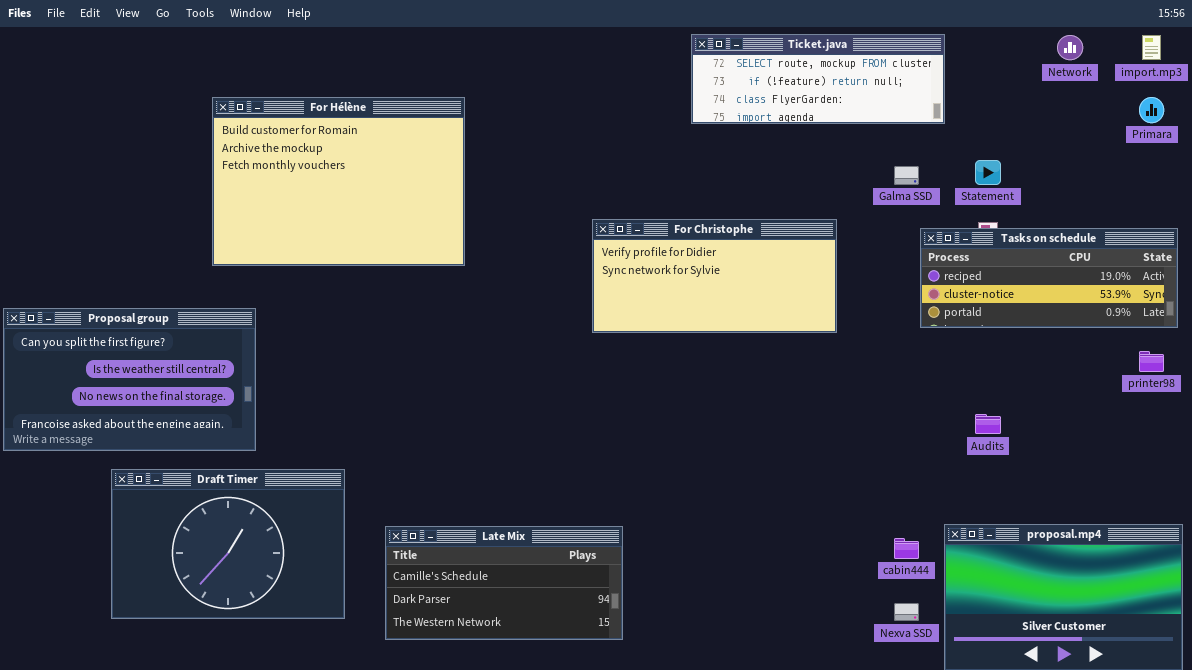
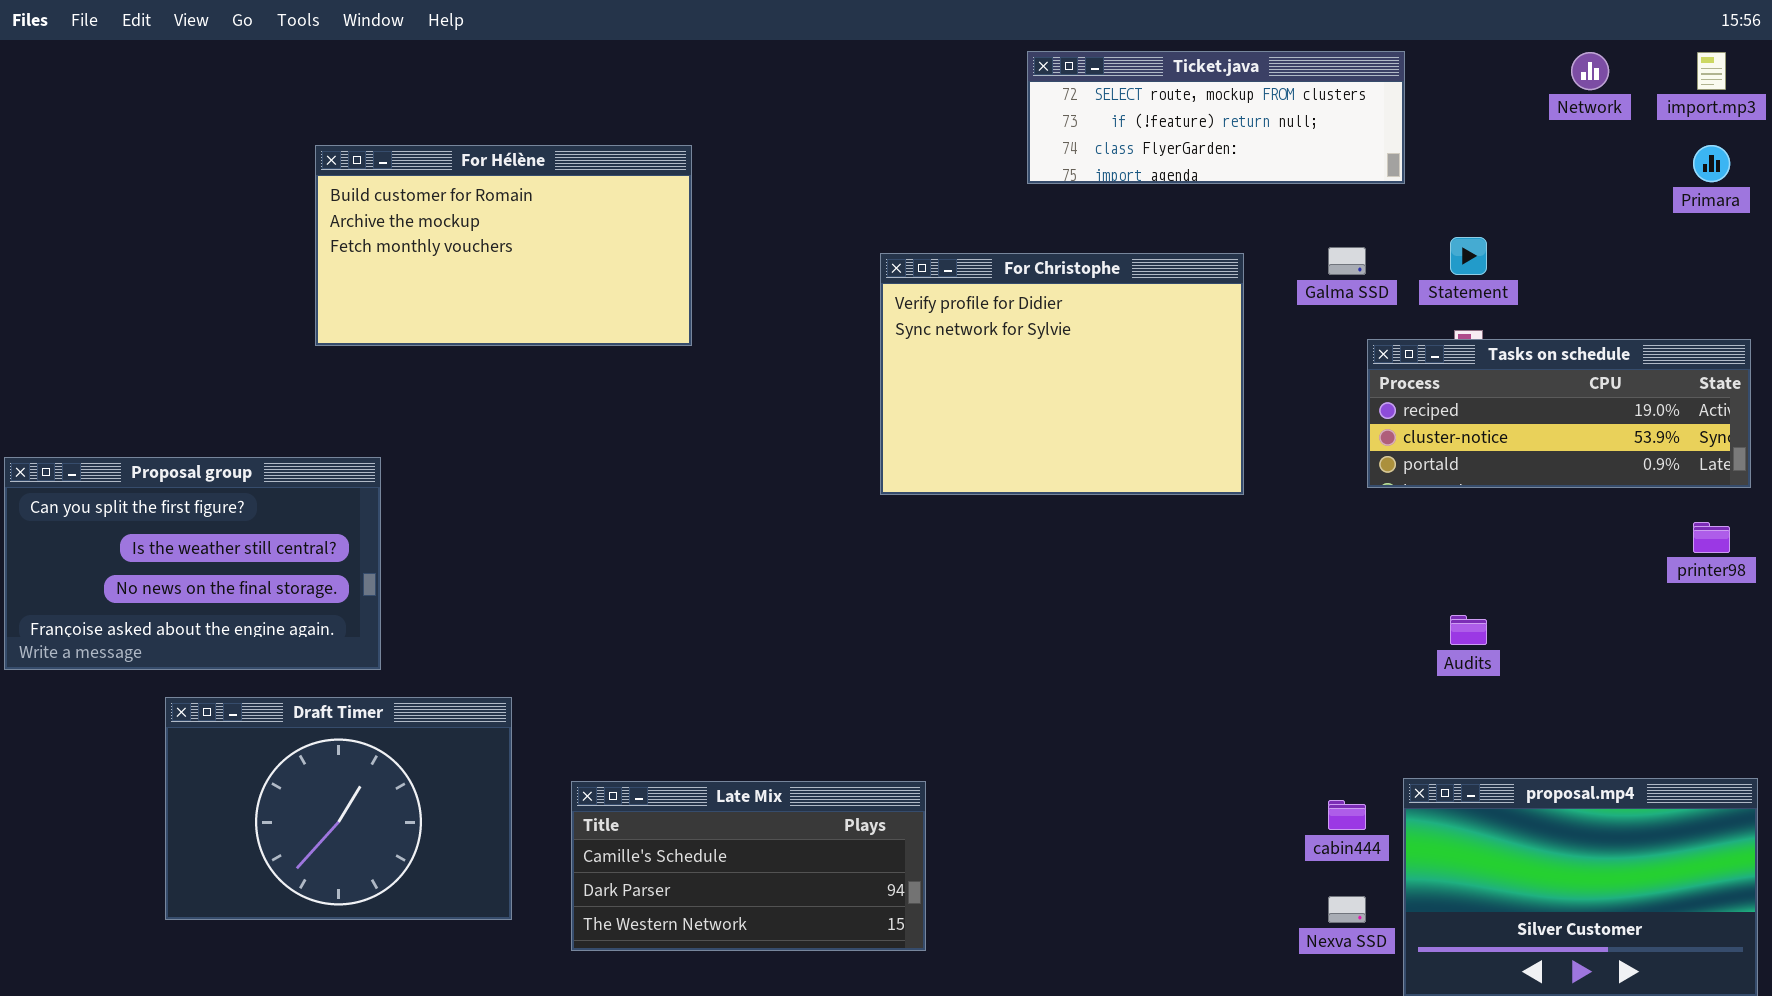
For Hélène: [212,97,465,266] -> [315,145,692,346], resized
For Christophe: [592,219,837,333] -> [880,253,1244,495], resized

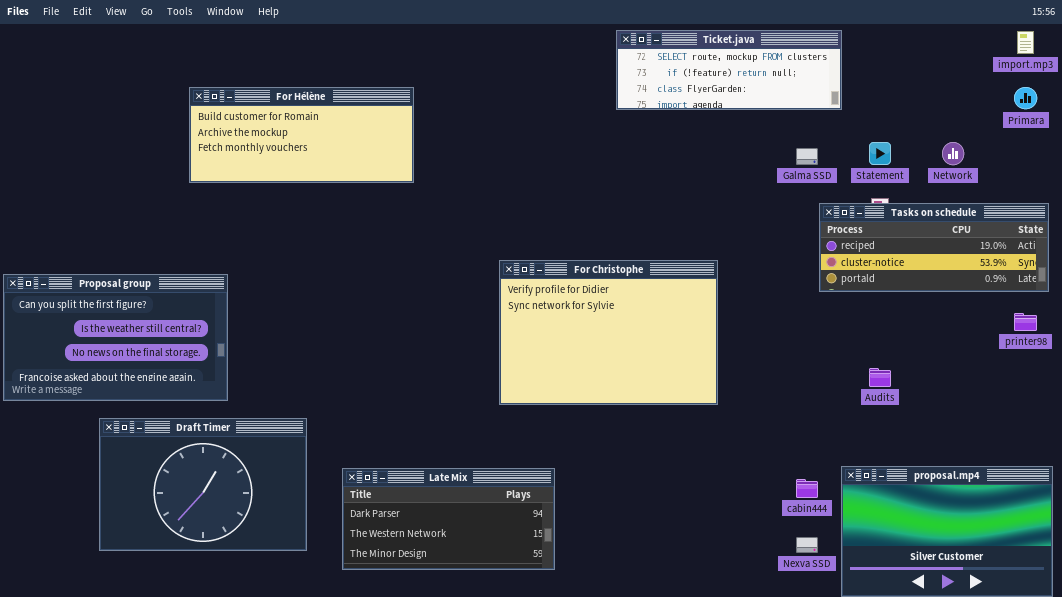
Network: [1571,52,1609,90] -> [942,142,964,165], moved
For Hélène: [315,145,692,346] -> [189,87,414,183], resized
For Christophe: [880,253,1244,495] -> [499,260,718,405], moved
Late Mix: [571,781,926,951] -> [342,468,555,570], scrolled down 1 row

